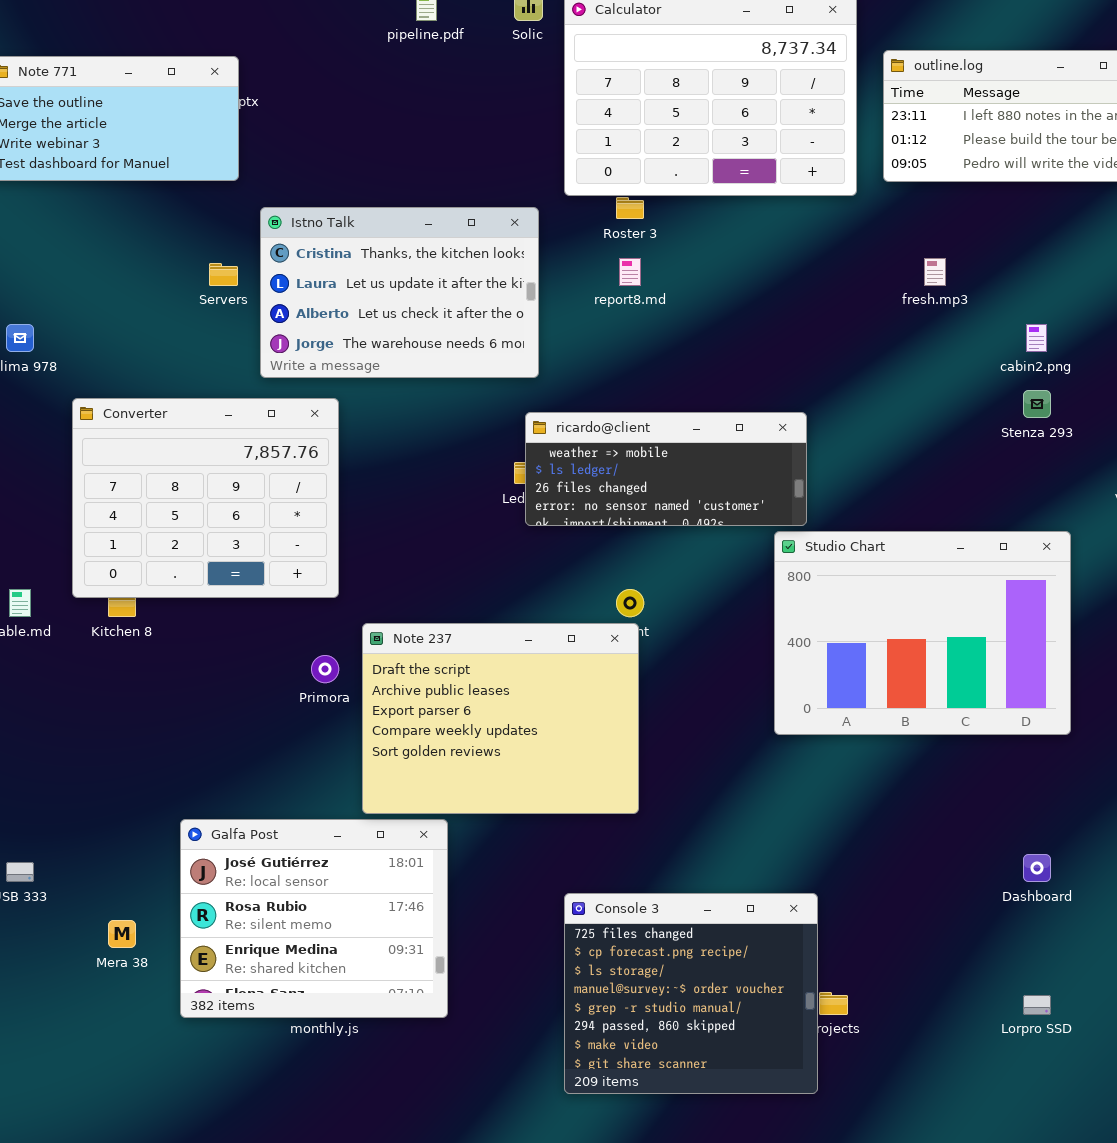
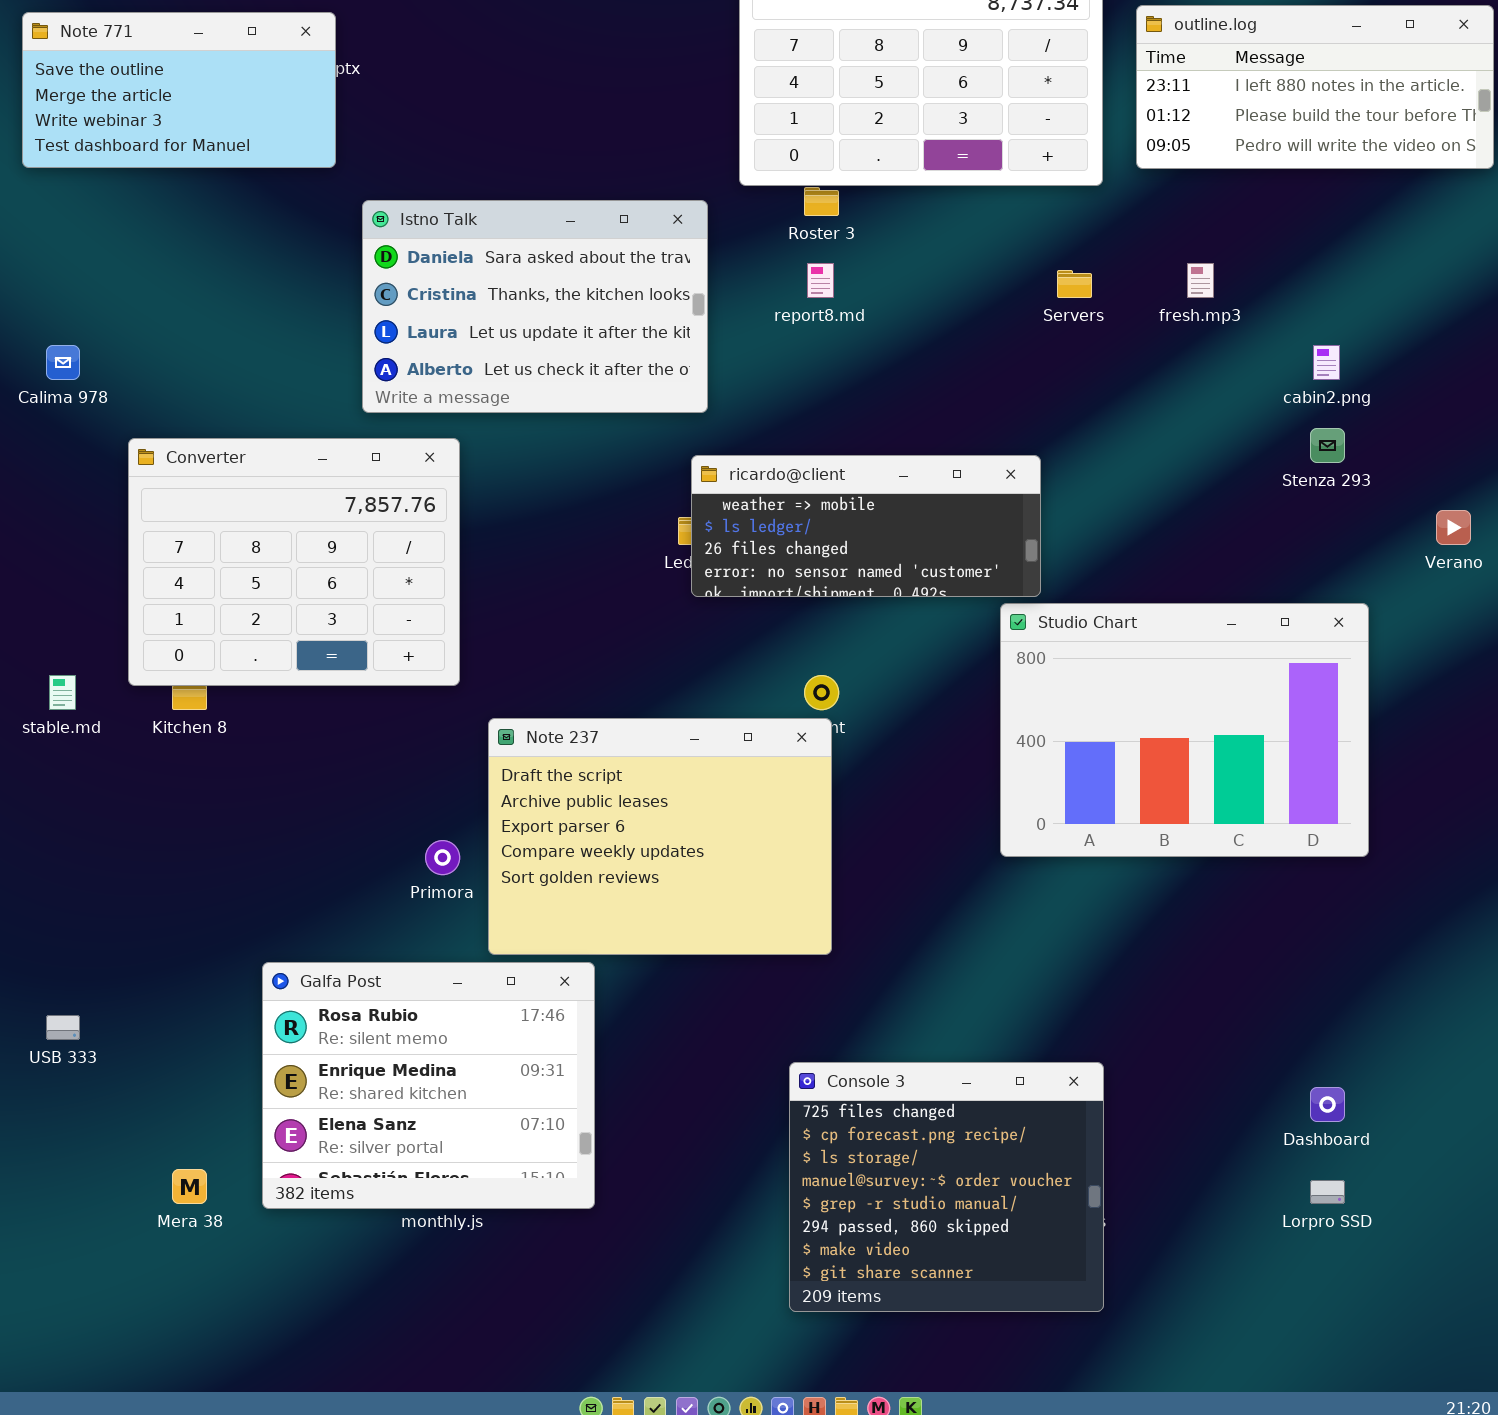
Istno Talk: [260,207,539,378] -> [362,200,708,413], scrolled up 1 row
Servers: [209,263,238,286] -> [1057,270,1092,298], moved
Primora: [311,655,339,683] -> [425,840,460,875], moved
Galfa Post: [180,819,448,1018] -> [262,962,595,1209], scrolled down 1 row
Dashboard: [1023,854,1051,882] -> [1310,1087,1345,1122], moved
Console 3: [564,893,818,1094] -> [789,1062,1104,1312], moved
Mera 38: [108,920,136,948] -> [172,1169,207,1204], moved

